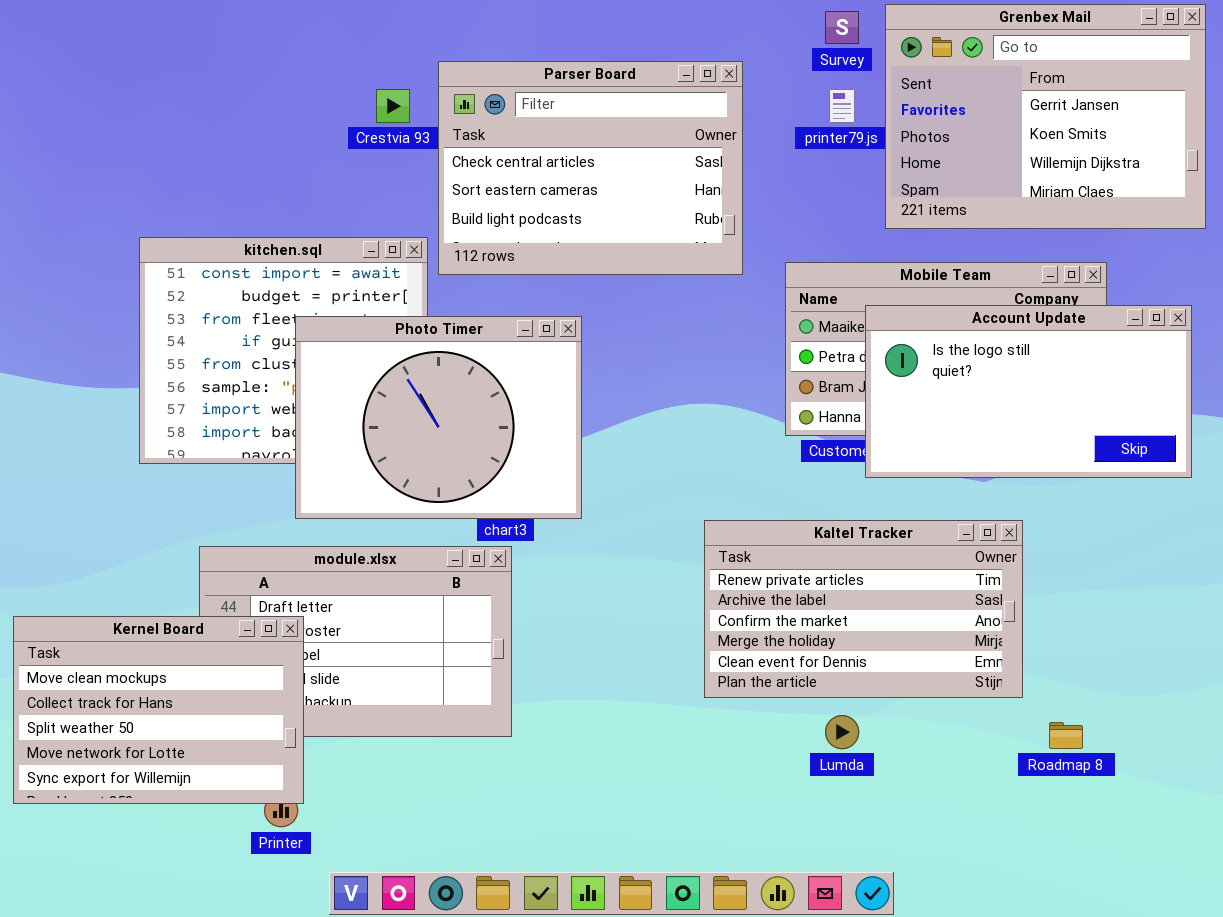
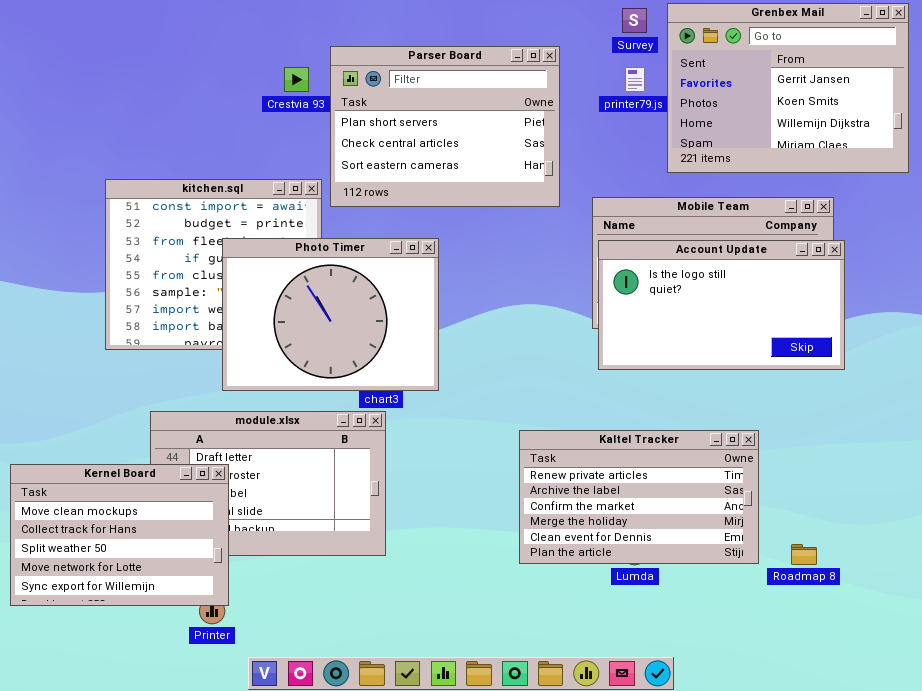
Parser Board: [438,61,743,275] -> [330,46,560,207], scrolled up 1 row
Account Update: [865,305,1192,478] -> [598,240,845,370], moved
Kaltel Tracker: [704,520,1023,698] -> [519,430,759,564], moved

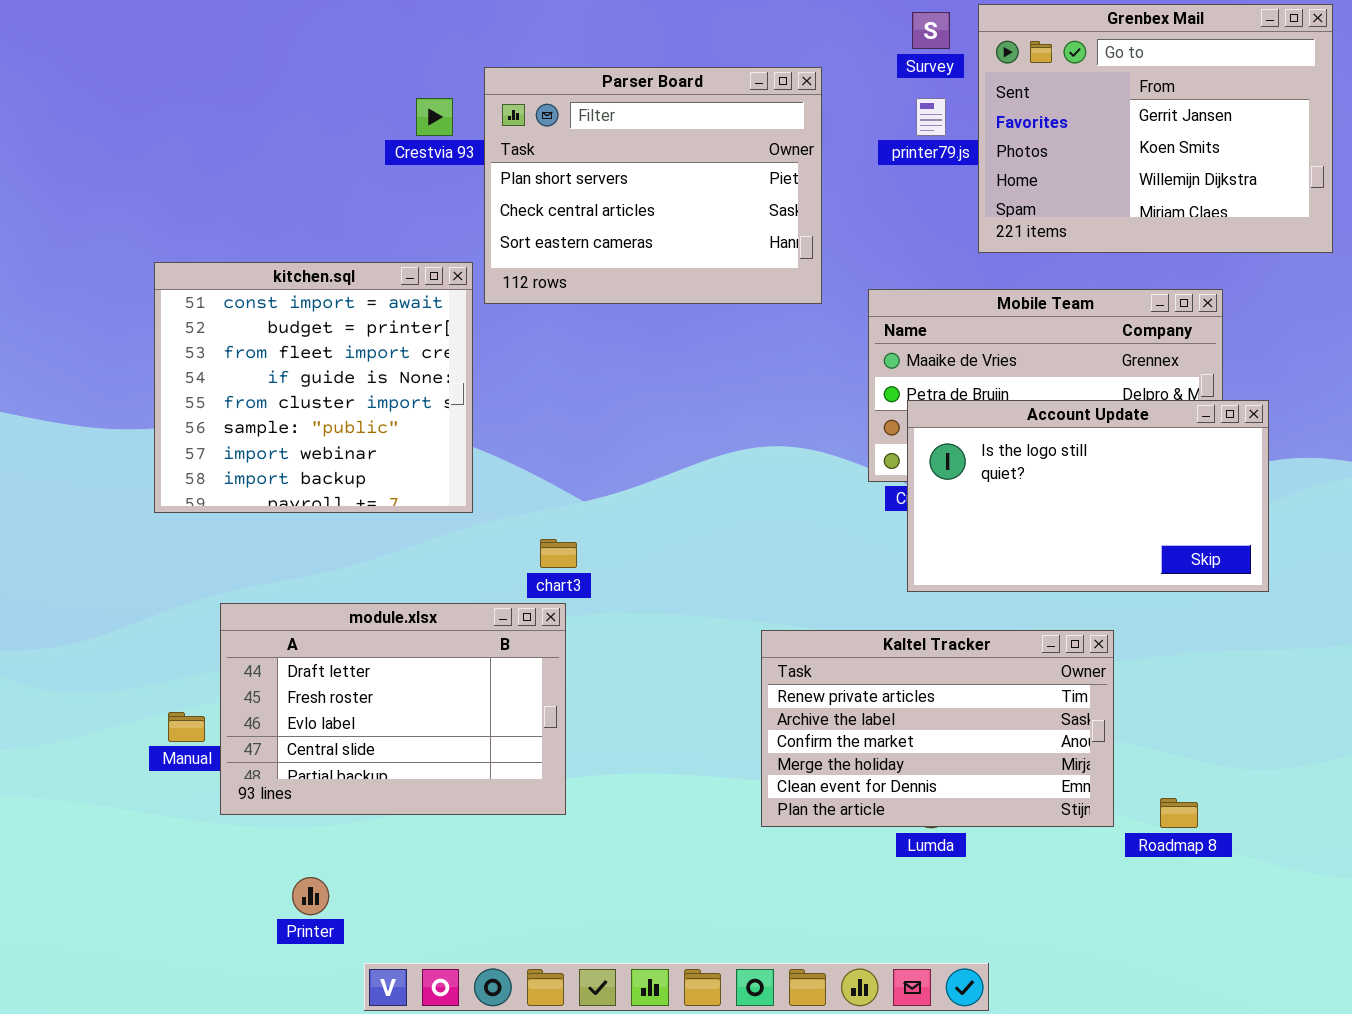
Photo Timer: [222,238,439,391] -> none, closed
Account Update: [598,240,845,370] -> [907,400,1269,592], moved
Kernel Board: [10,464,229,606] -> none, closed

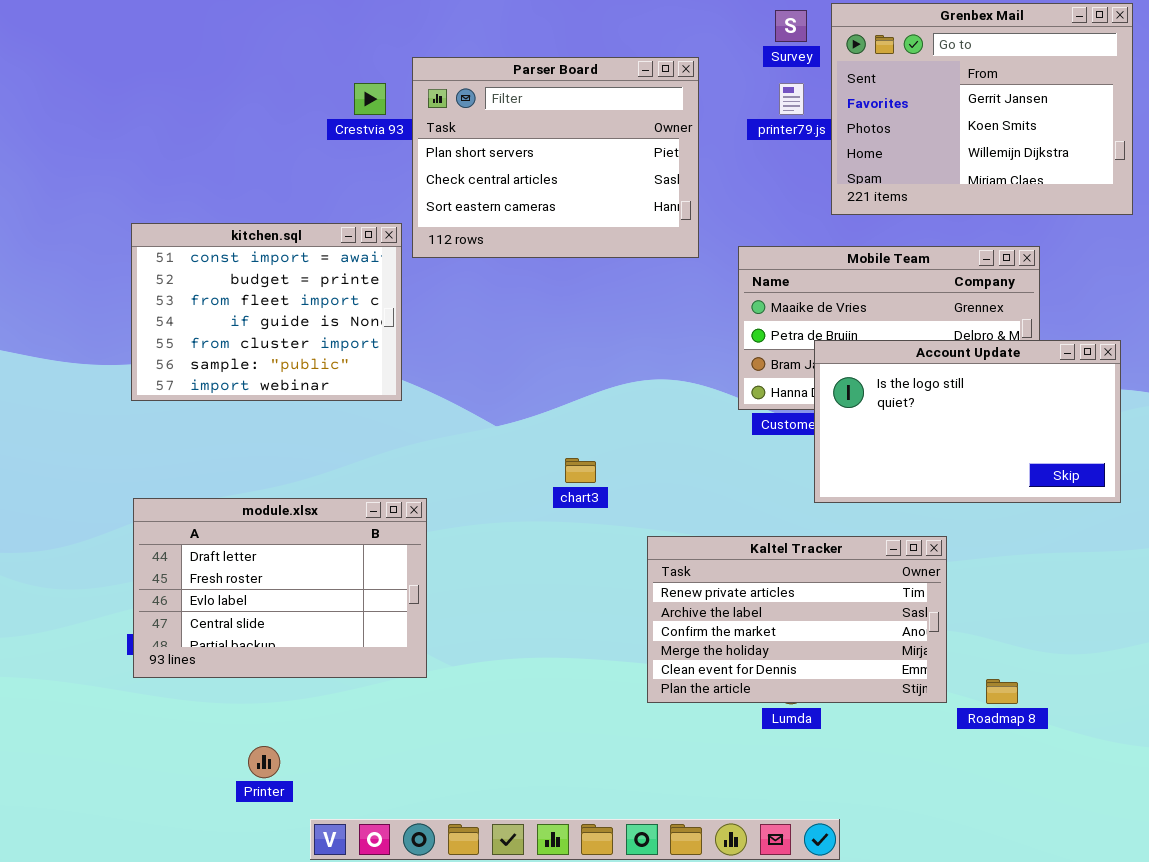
kitchen.sql: [154,262,473,513] -> [131,223,402,401], resized
Account Update: [907,400,1269,592] -> [814,340,1121,503], moved
chart3: [540,539,577,568] -> [565,458,596,483], moved
module.xlsx: [220,603,566,815] -> [133,498,427,678], moved

